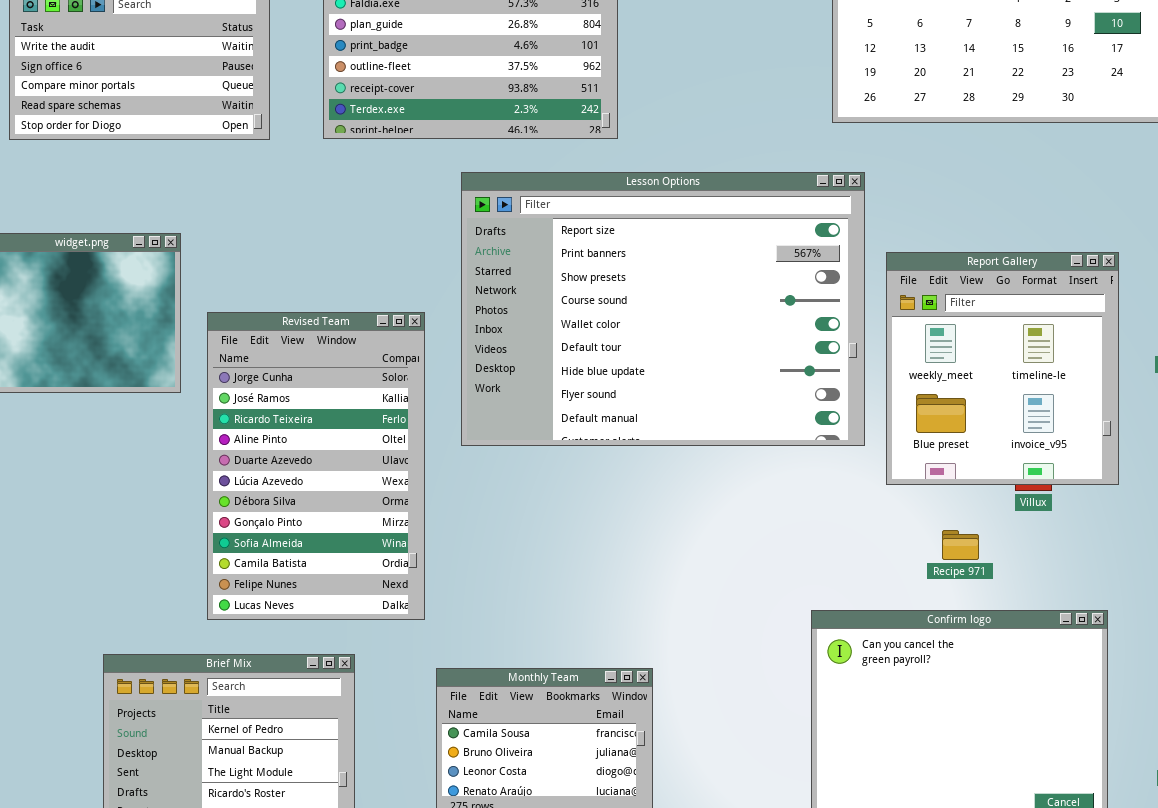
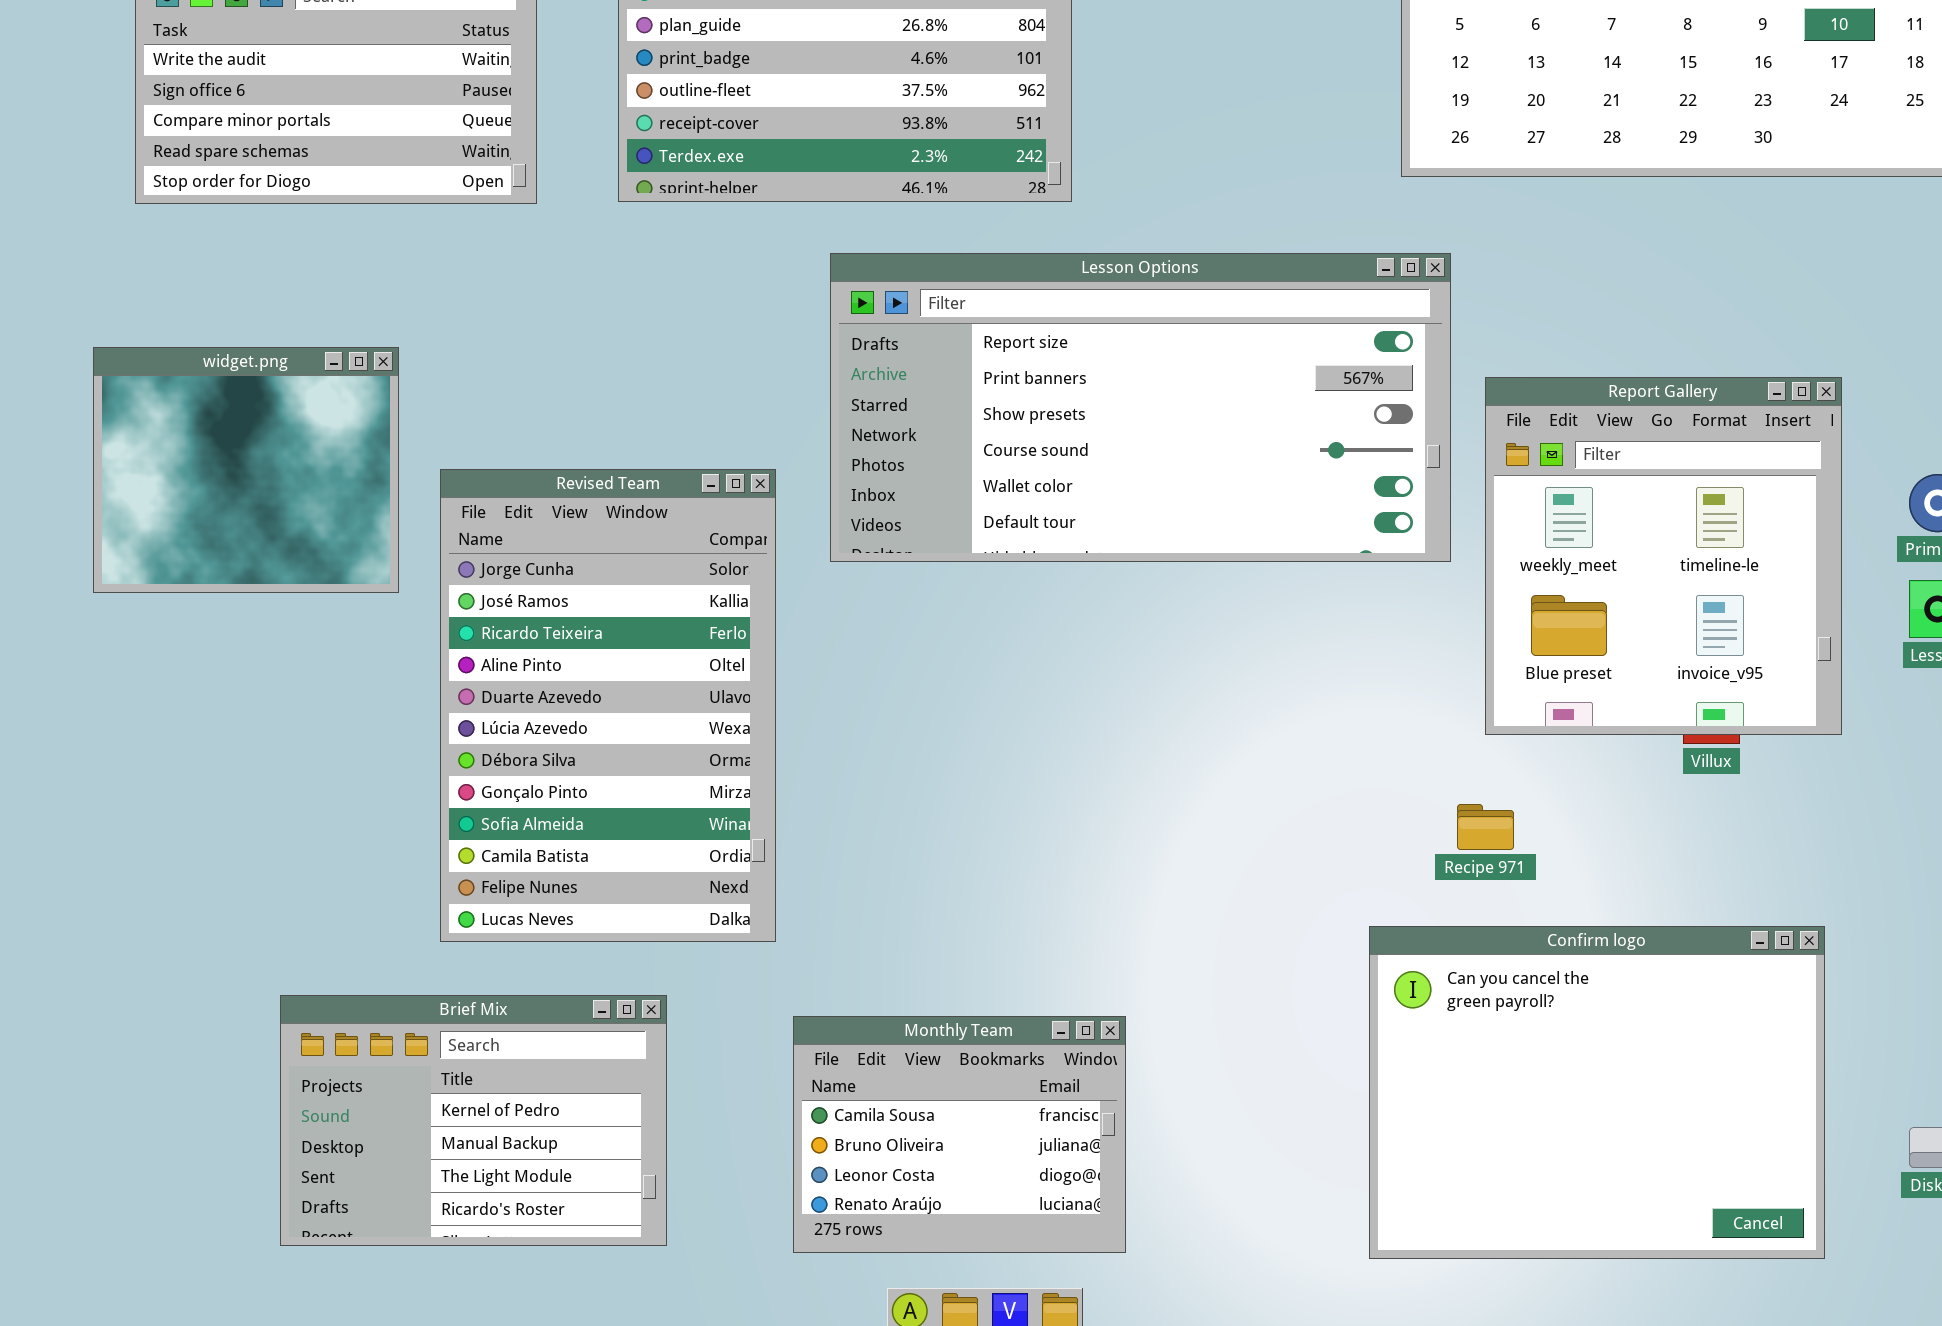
Lesson Options: [461,172,865,446] -> [830,253,1451,562], resized
Recipe 971: [942,530,979,560] -> [1457,804,1514,850], moved

